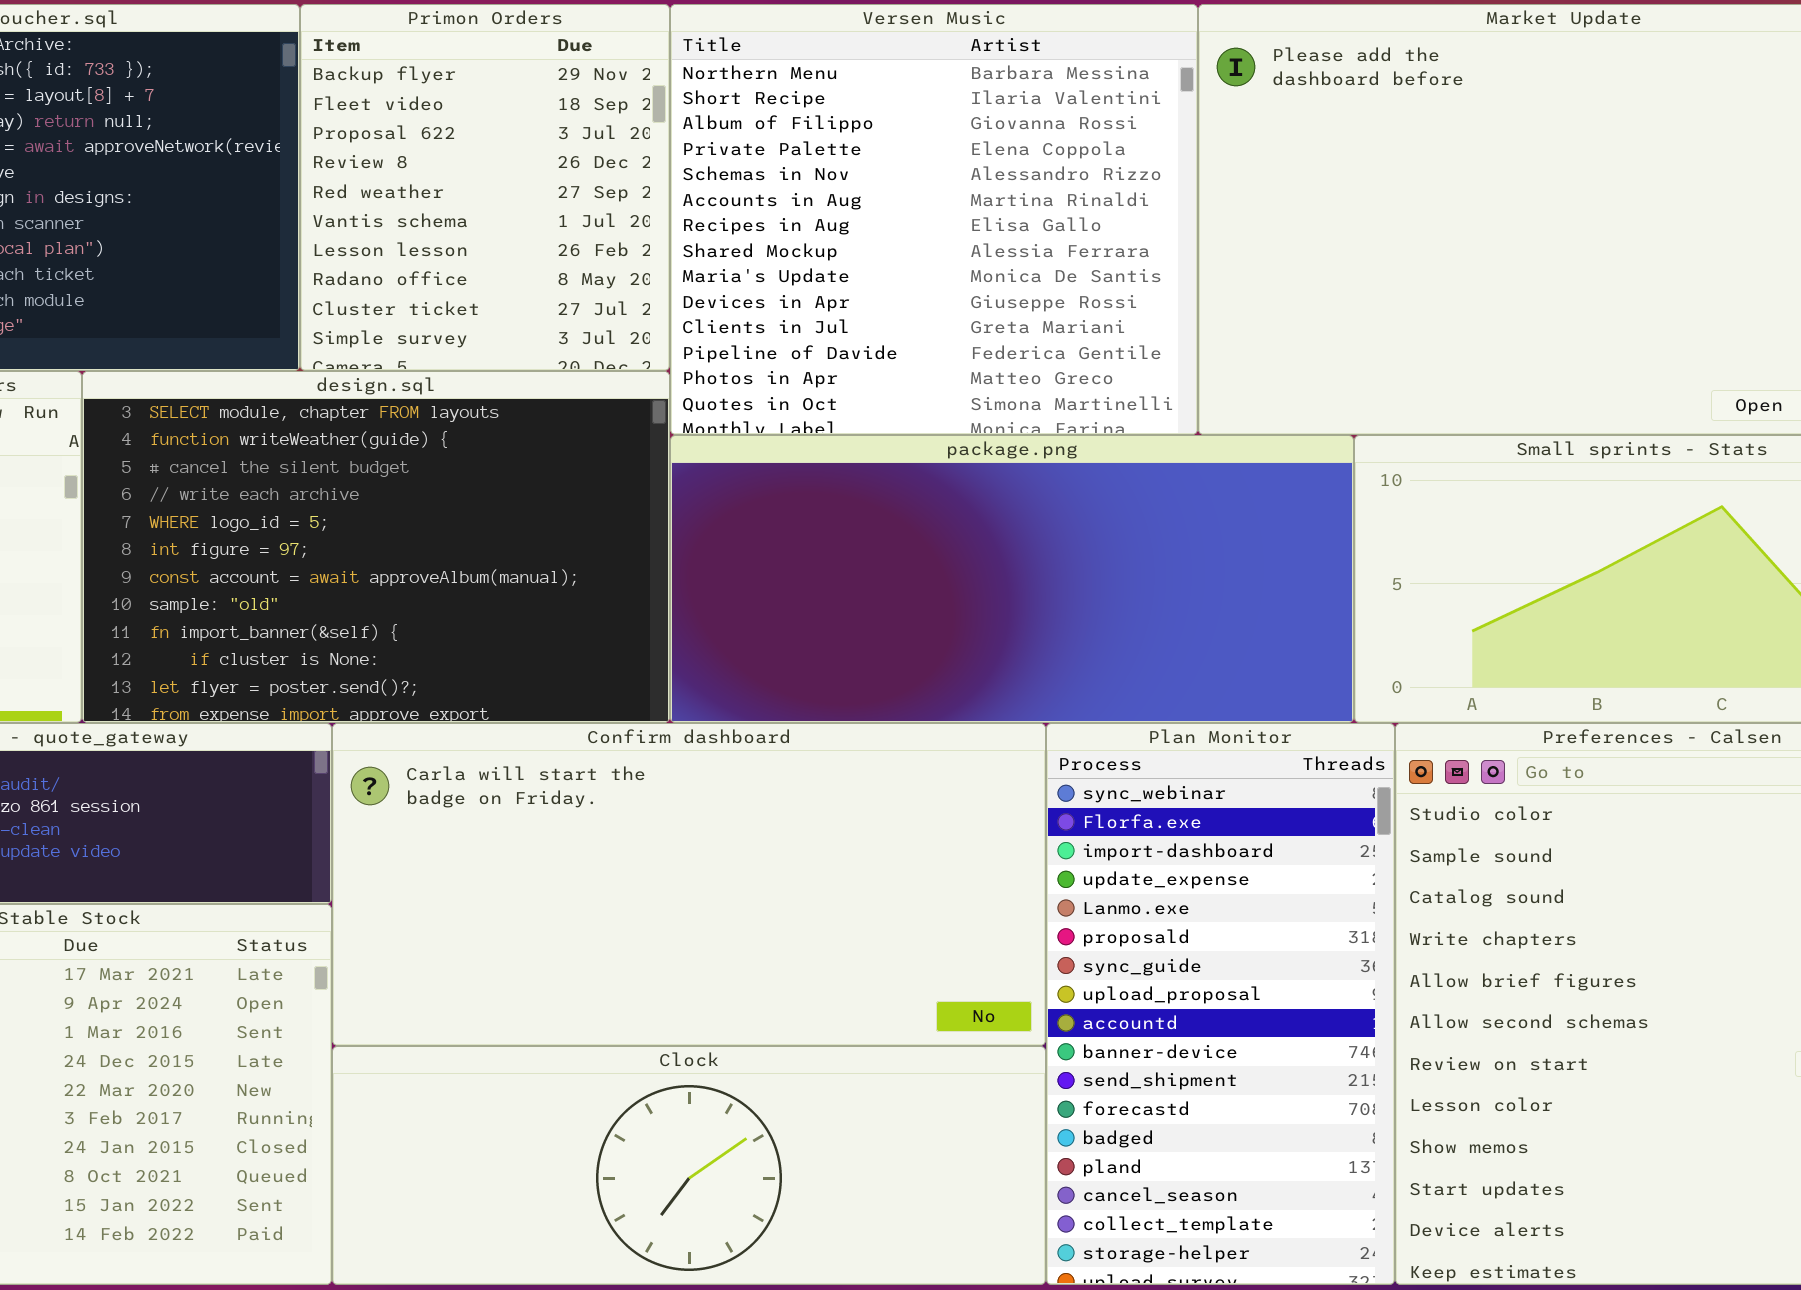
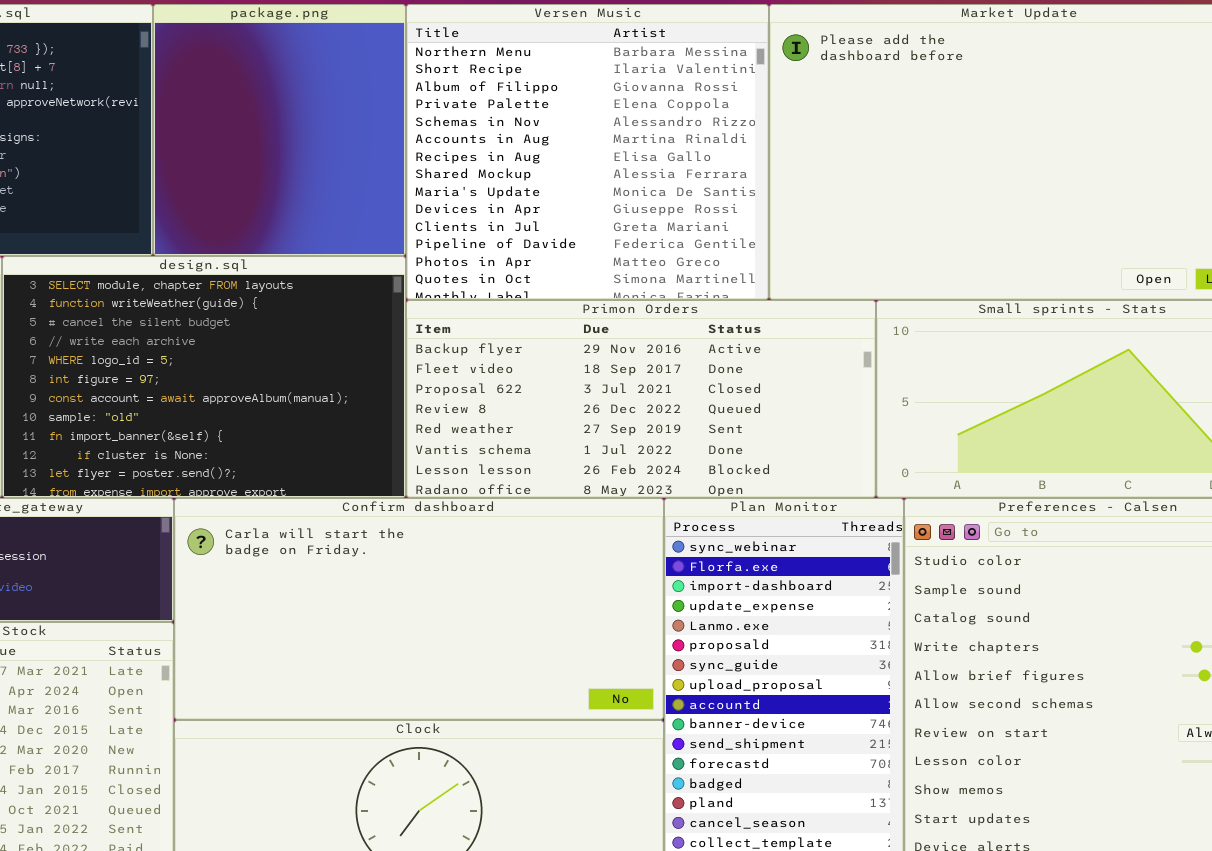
Primon Orders: [300,4,670,371] -> [406,300,876,498], moved, resized
package.png: [670,435,1354,723] -> [153,4,406,256], moved, resized

